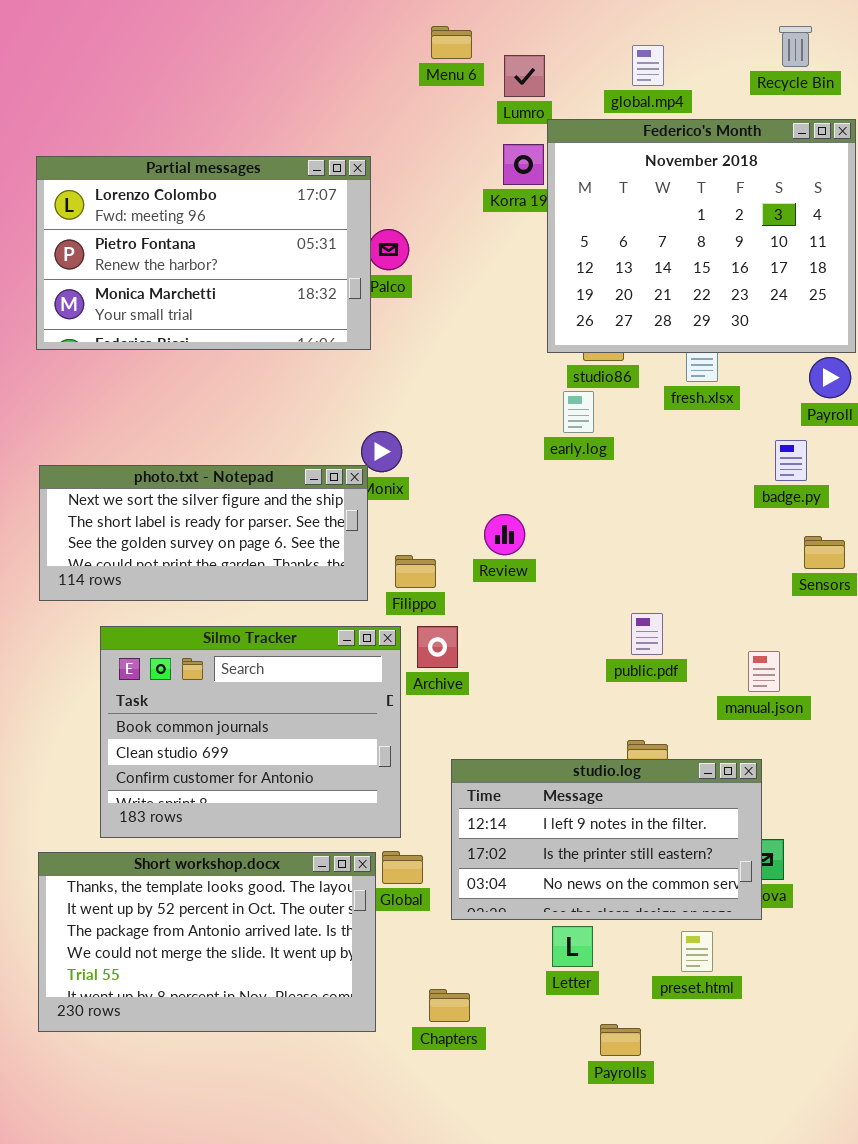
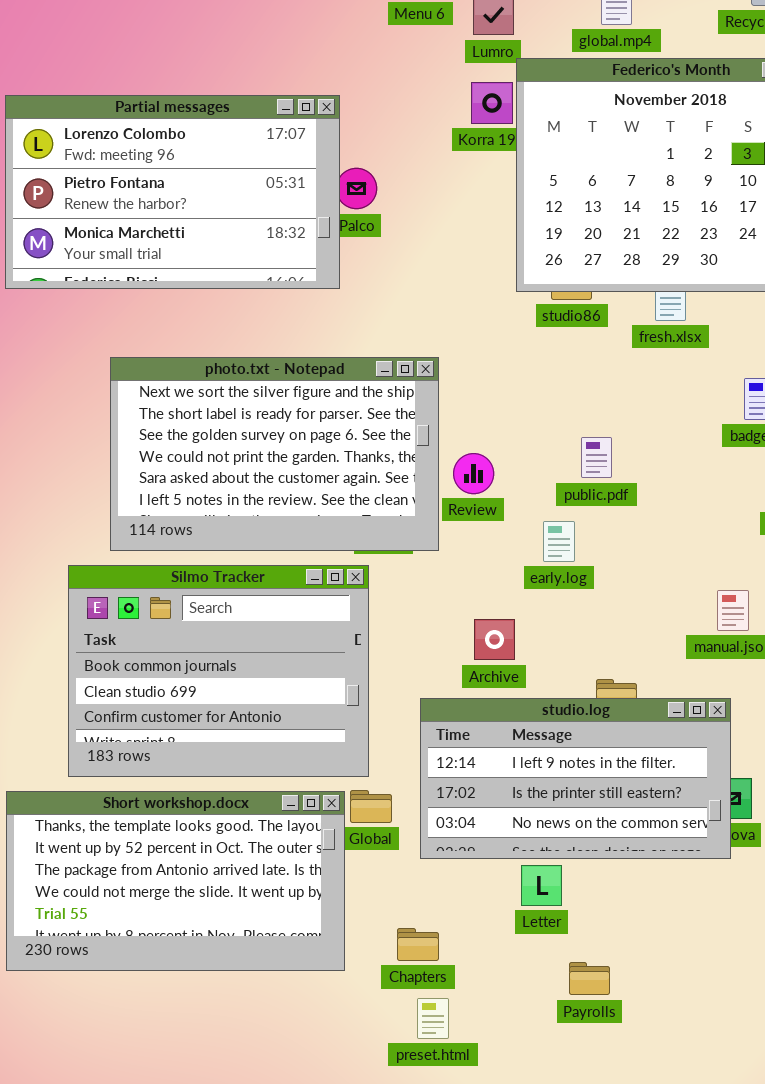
early.log: [563,391,594,433] -> [543,521,575,562], moved
photo.txt - Notepad: [39,465,368,601] -> [110,357,439,551], moved, resized
public.pdf: [631,613,663,655] -> [581,437,612,478], moved
Archive: [417,626,458,668] -> [474,619,515,660], moved
preset.html: [681,931,713,972] -> [417,998,449,1039], moved

